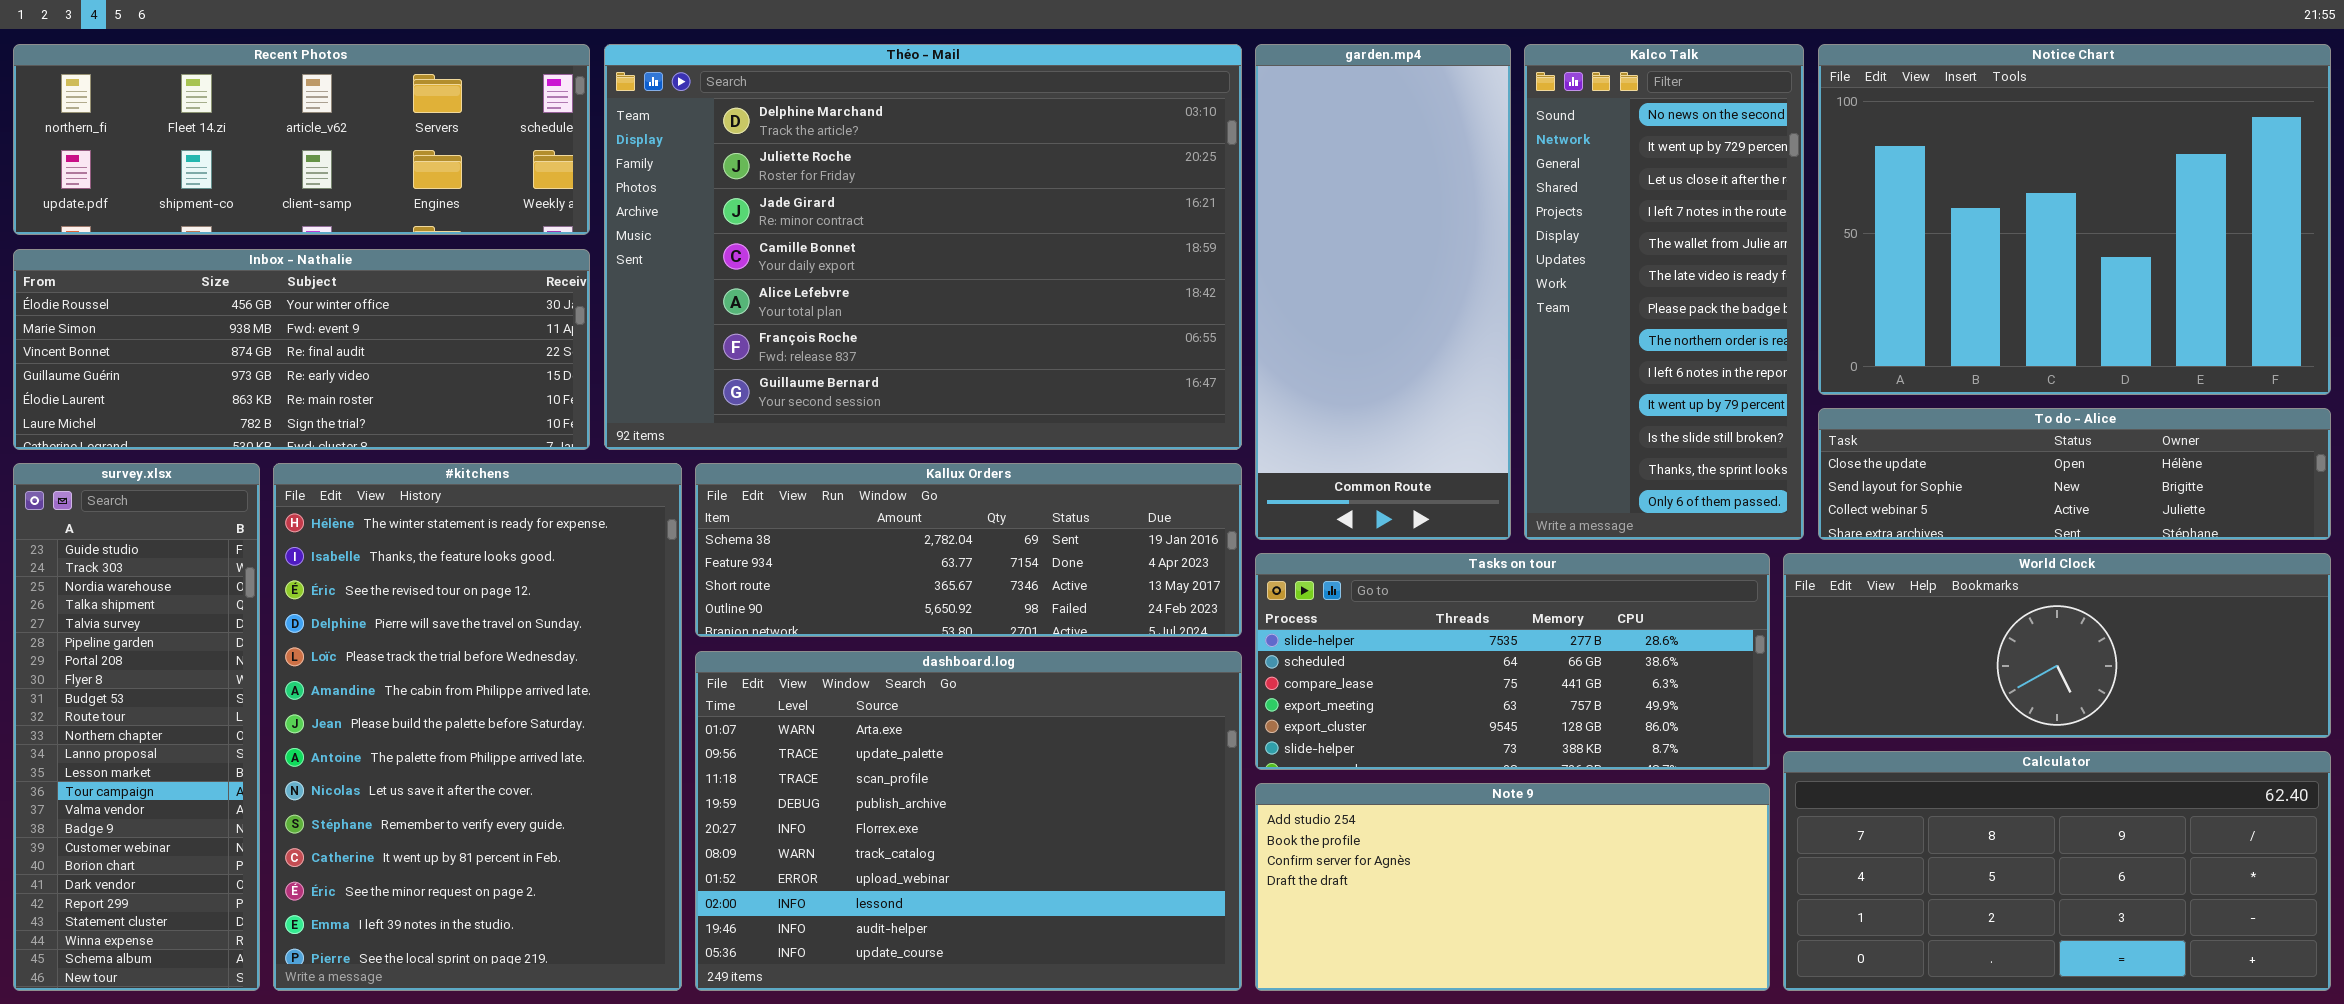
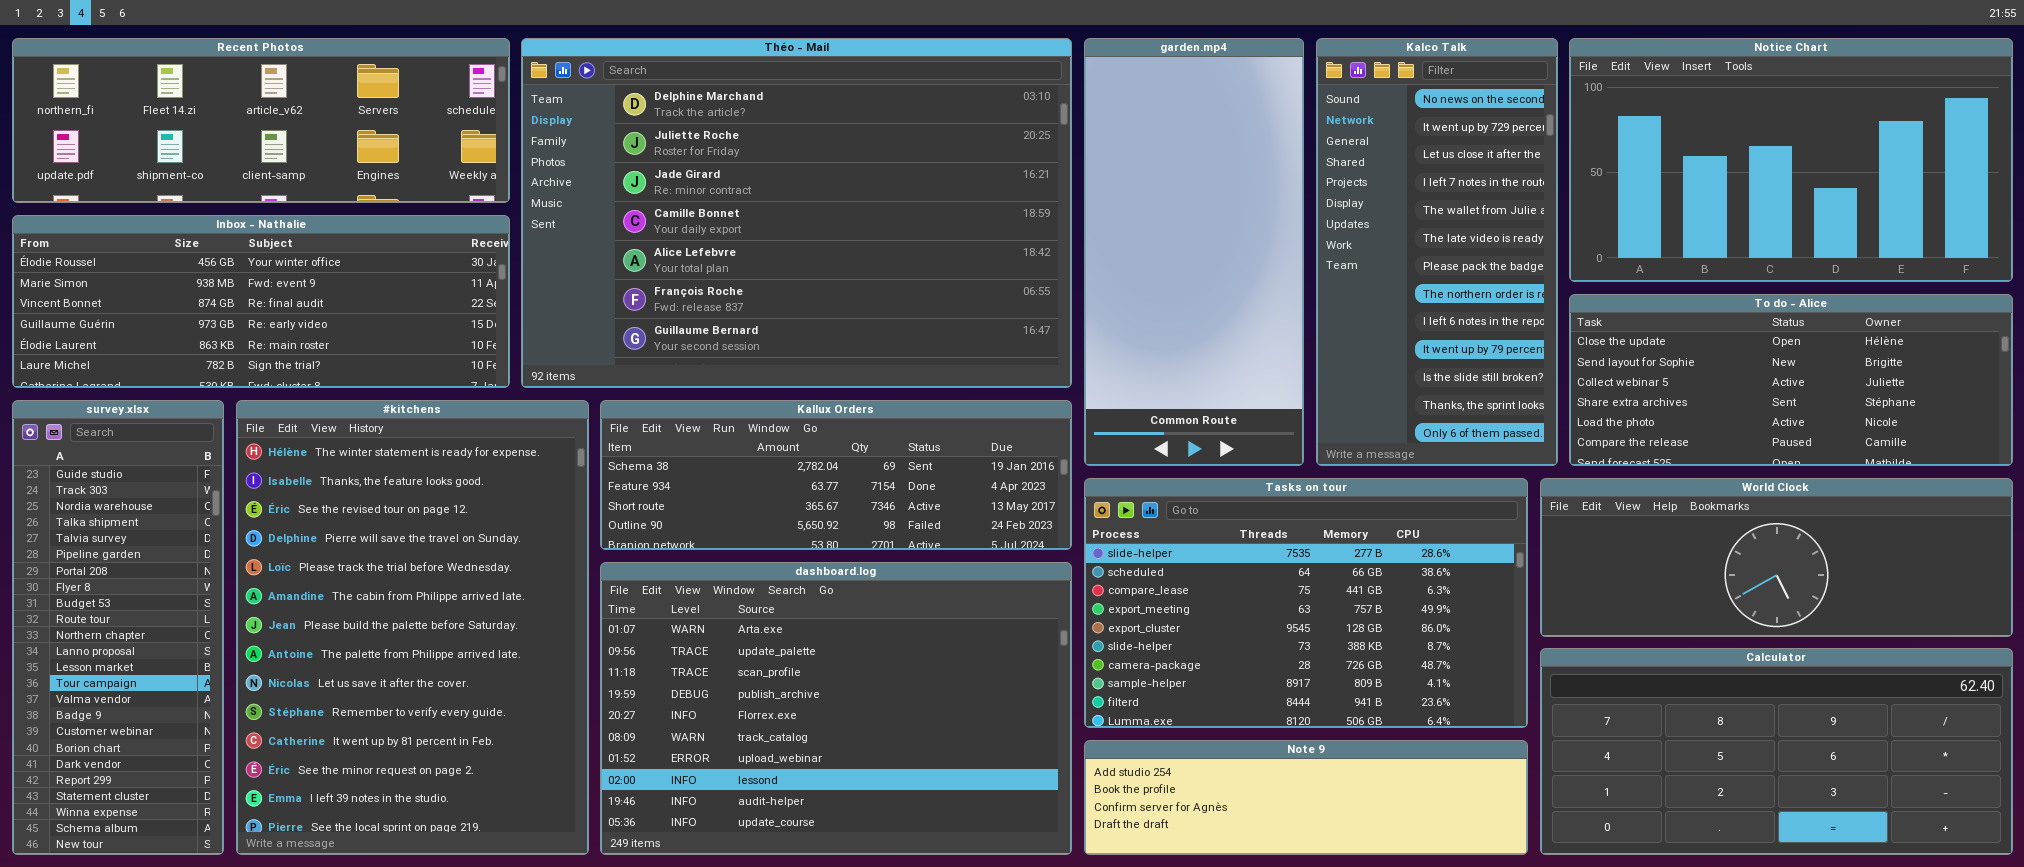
Notice Chart: [1818,44,2331,395] -> [1569,38,2013,282], resized
To do - Alice: [1818,408,2331,540] -> [1569,294,2013,466], resized
Tasks on tour: [1255,553,1770,770] -> [1084,478,1528,728], resized
Note 9: [1255,783,1770,991] -> [1084,740,1528,855], resized

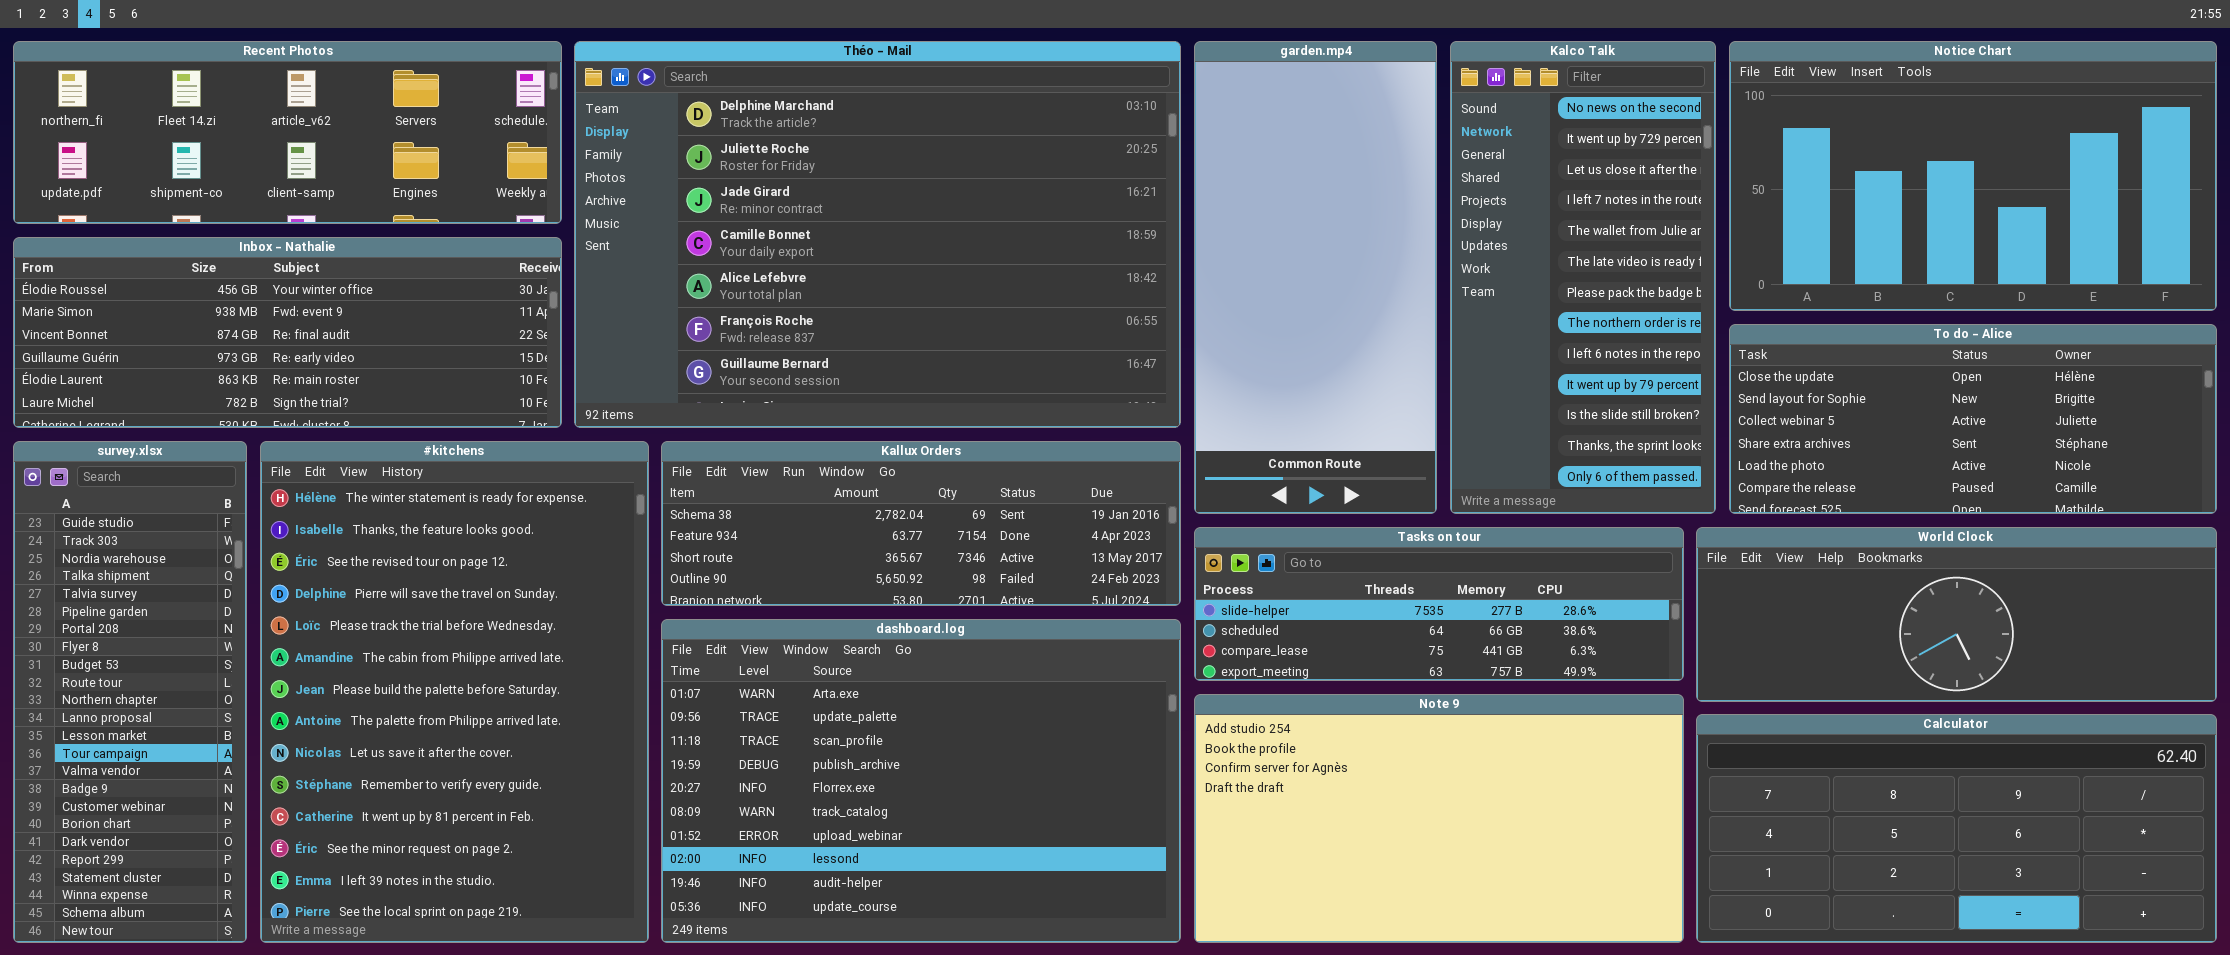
Tasks on tour: [1084,478,1528,728] -> [1194,527,1684,681], resized
Note 9: [1084,740,1528,855] -> [1194,694,1684,943], resized

